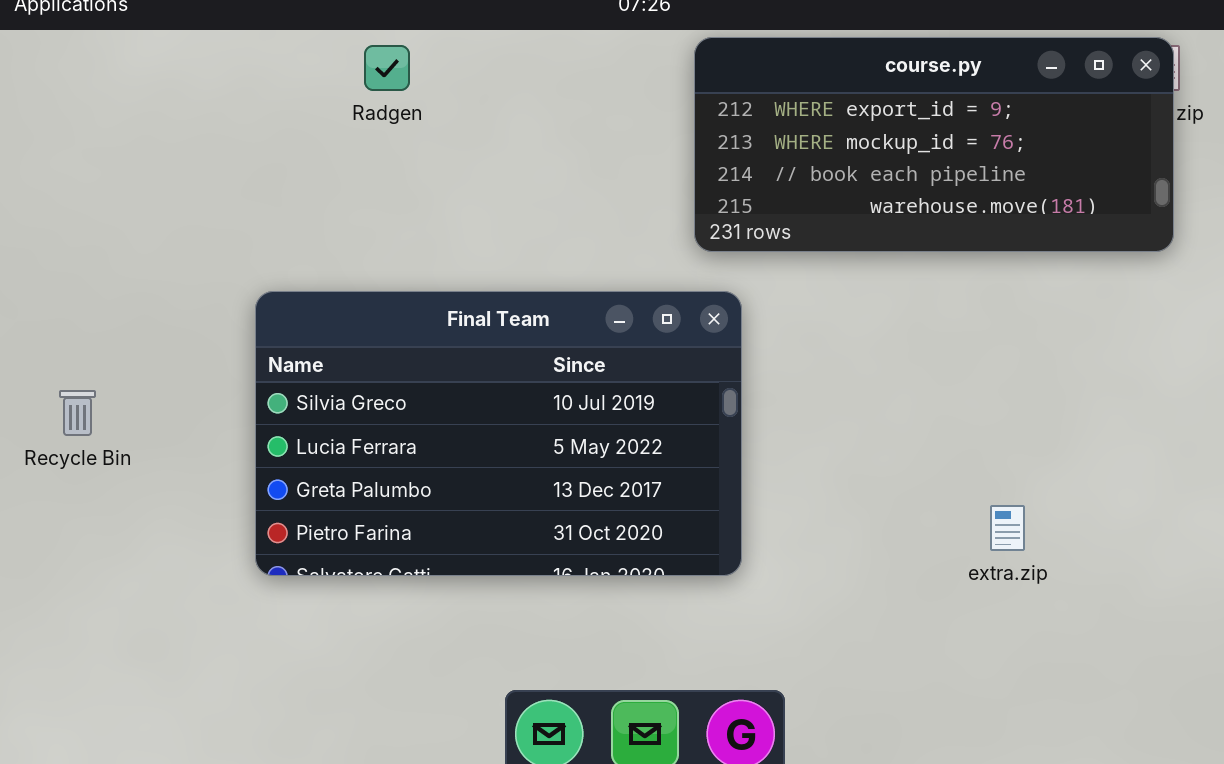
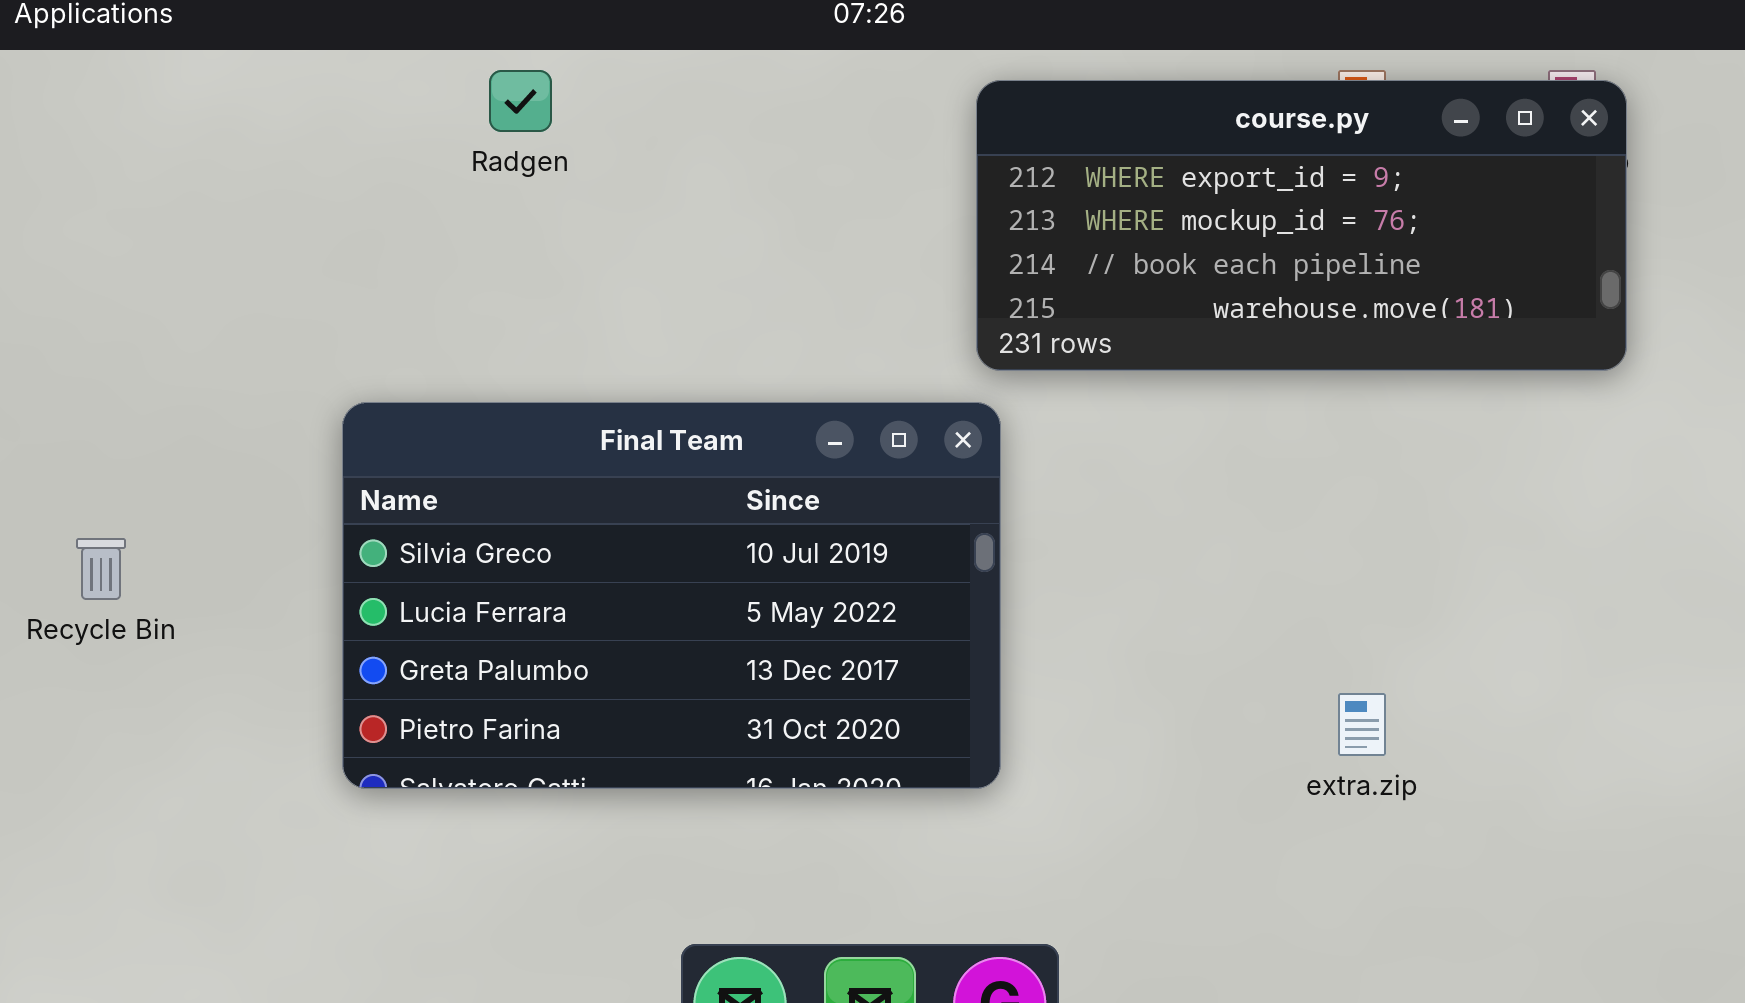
course.py: [694,37,1174,252] -> [976,80,1627,371], moved

